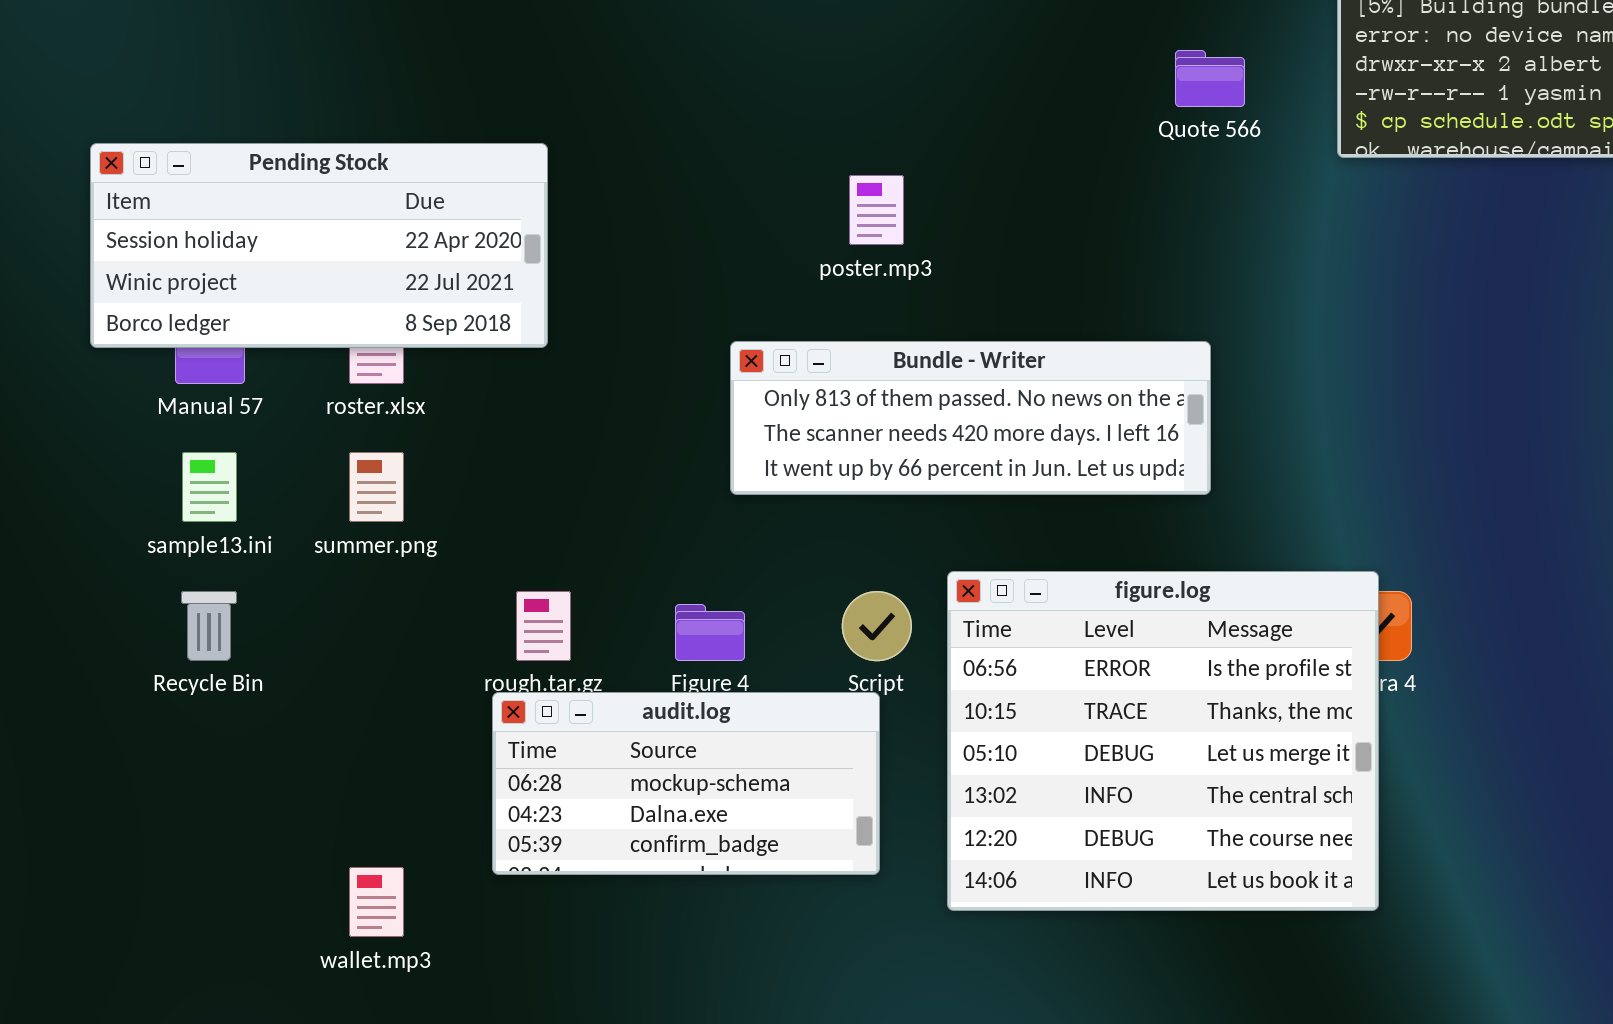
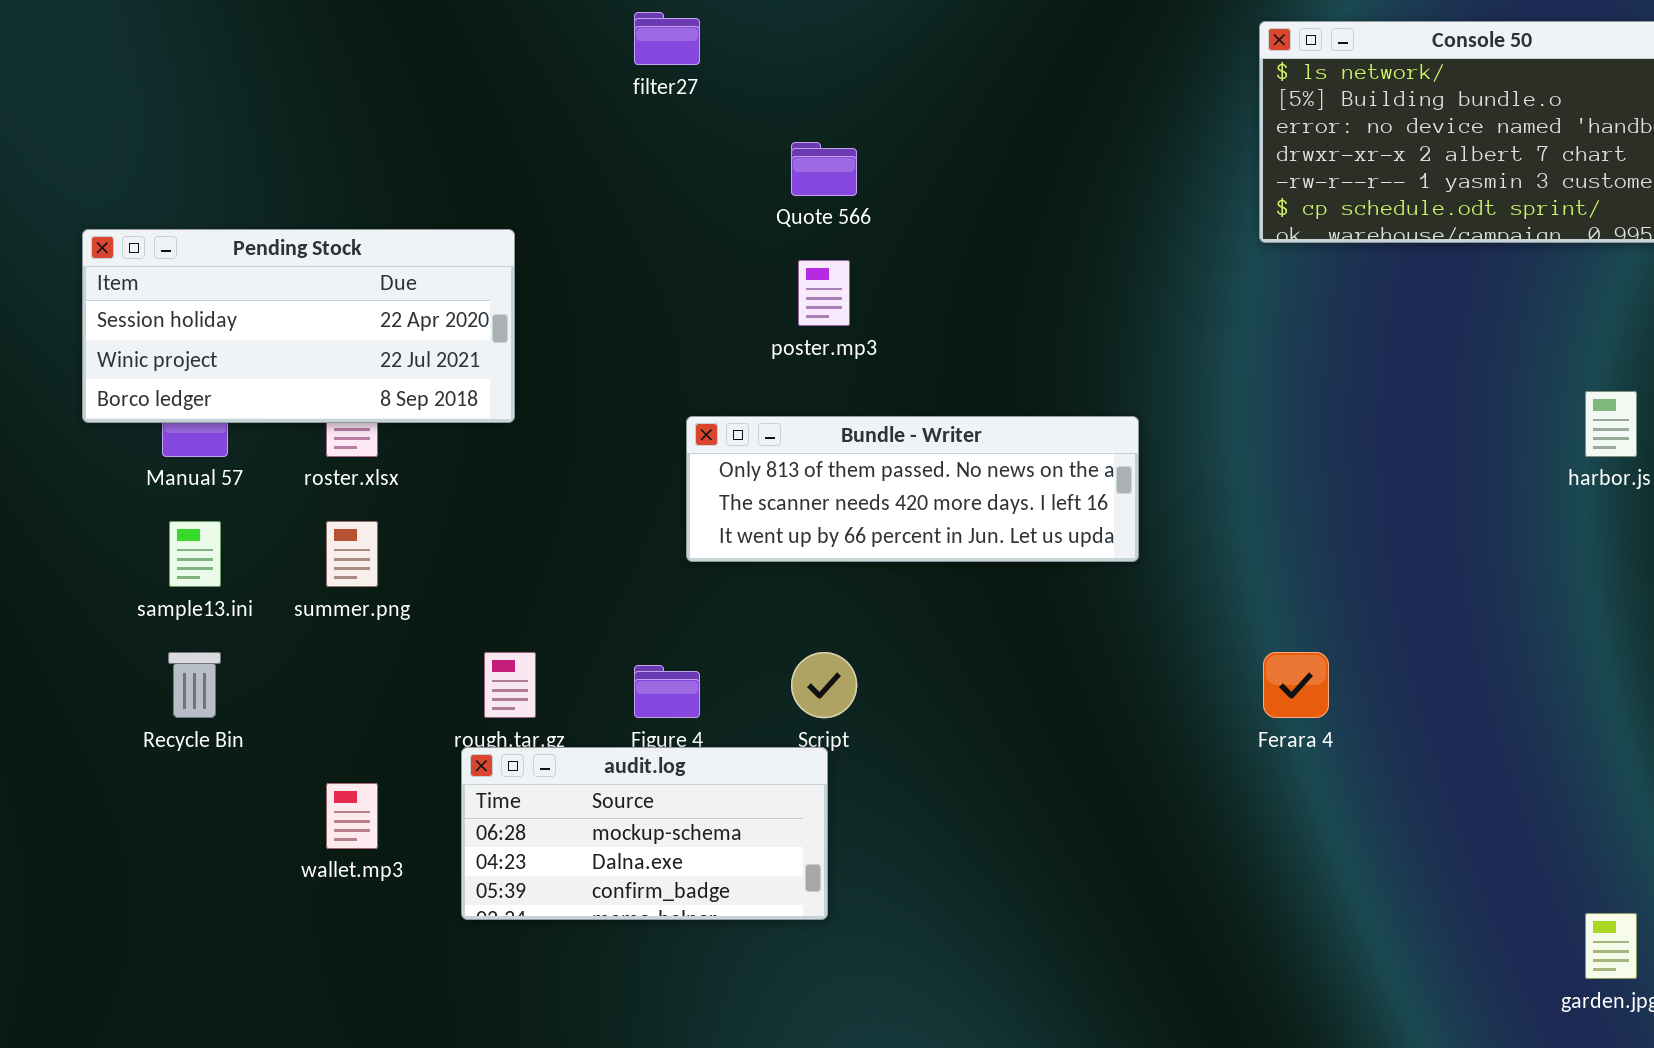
Quote 566: [1175,50,1245,107] -> [791,142,857,196], moved
figure.log: [947,571,1379,911] -> none, closed
wallet.mp3: [349,867,404,937] -> [326,783,378,849], moved

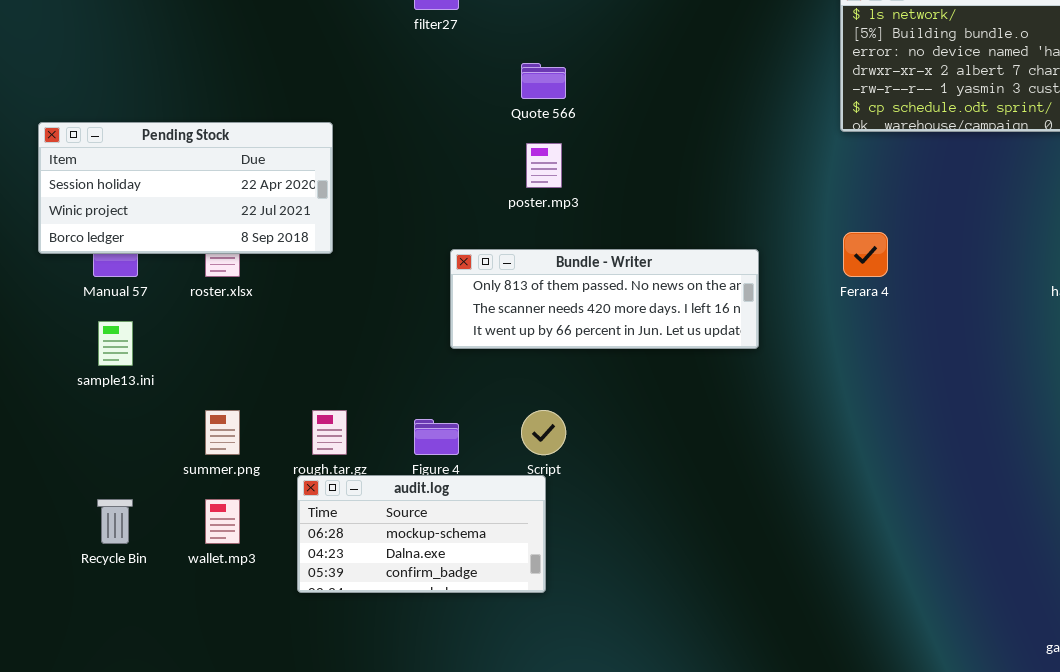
summer.png: [326,521,378,587] -> [205,410,240,455], moved
Recycle Bin: [168,652,221,718] -> [97,499,133,544], moved
Ferara 4: [1263,652,1329,718] -> [843,232,888,277], moved

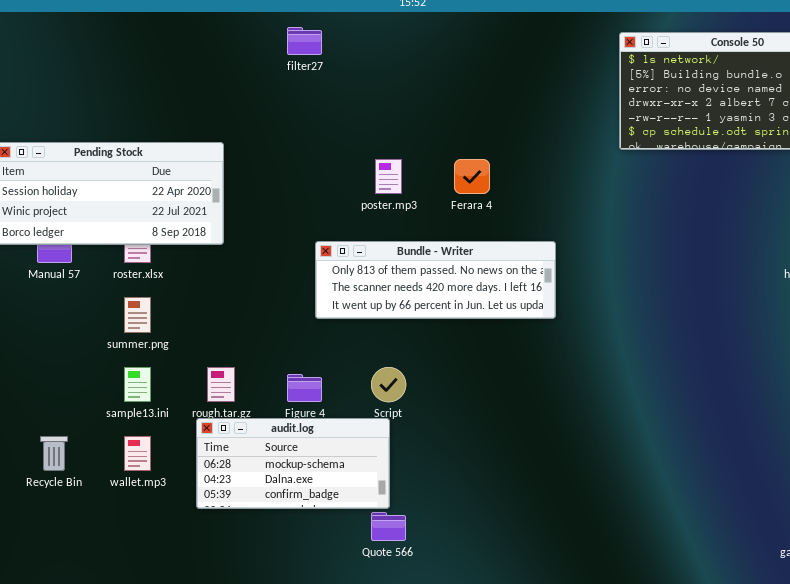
Quote 566: [521,63,566,99] -> [371,512,406,541], moved
Ferara 4: [843,232,888,277] -> [454,159,490,194], moved
sample13.ini: [98,321,133,366] -> [124,367,151,402], moved
summer.png: [205,410,240,455] -> [124,297,151,333], moved

